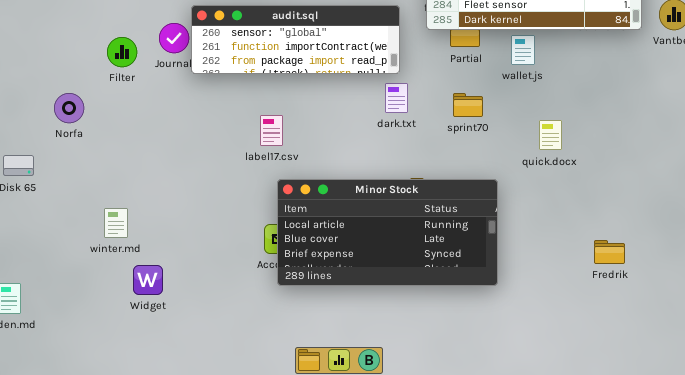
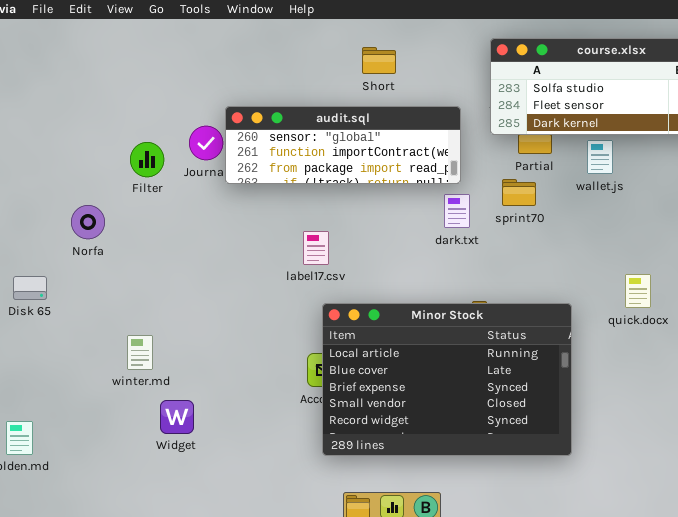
sprint70: [453,93,483,117] -> [502,179,536,206], moved
quick.docx: [539,120,562,150] -> [625,274,651,308], moved
Minor Stock: [277,179,498,286] -> [322,303,572,456], resized

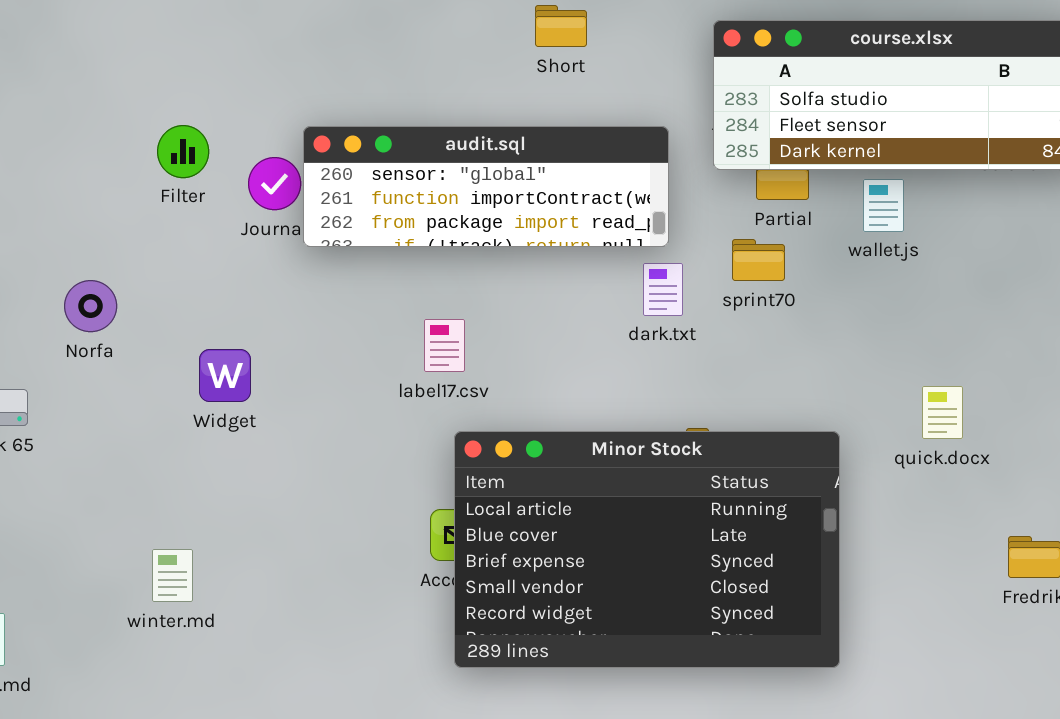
Short: [362,47,396,74] -> [535,5,587,47], moved
Filter: [130,142,164,177] -> [157,125,209,178], moved
winter.md: [127,335,153,370] -> [152,549,193,602], moved
Widget: [160,400,194,434] -> [199,349,251,402], moved

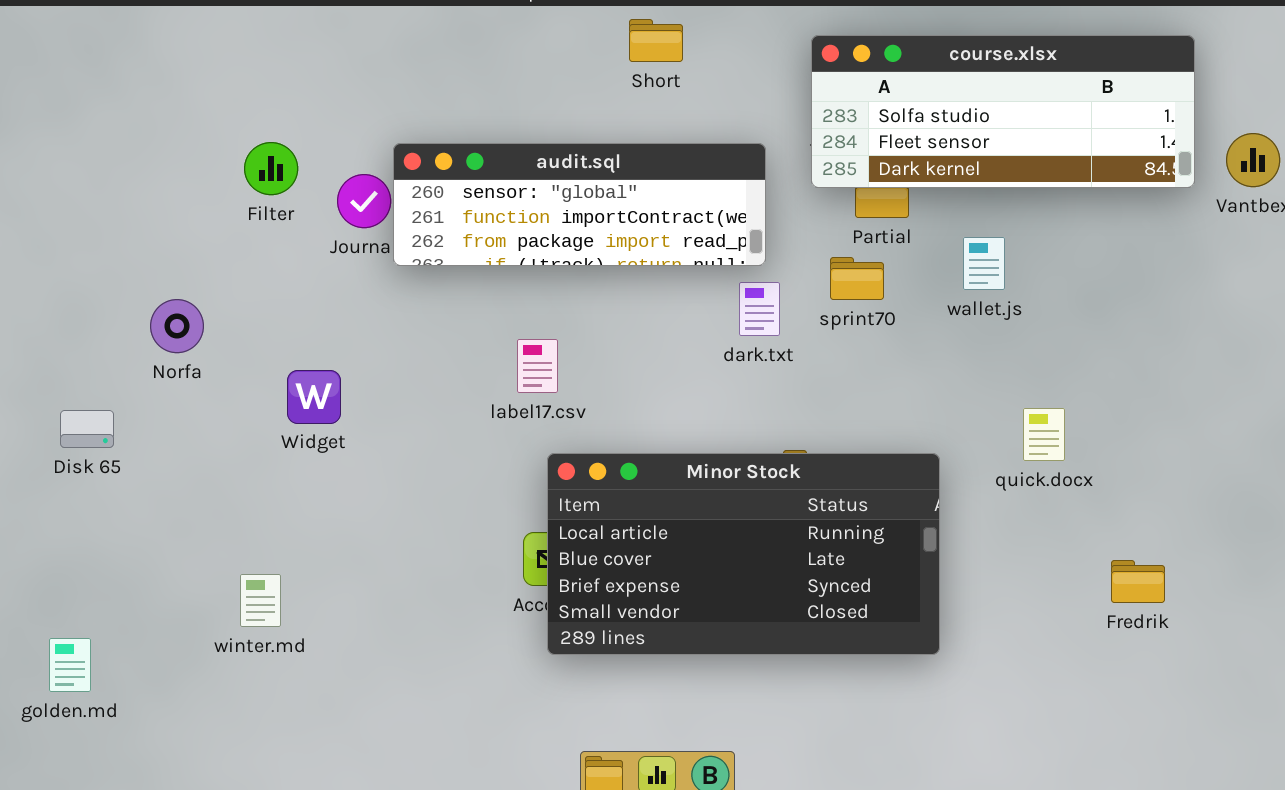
wallet.js: [863,179,904,232] -> [963,237,1005,290], moved
Minor Stock: [454,431,840,668] -> [547,453,940,655], resized

